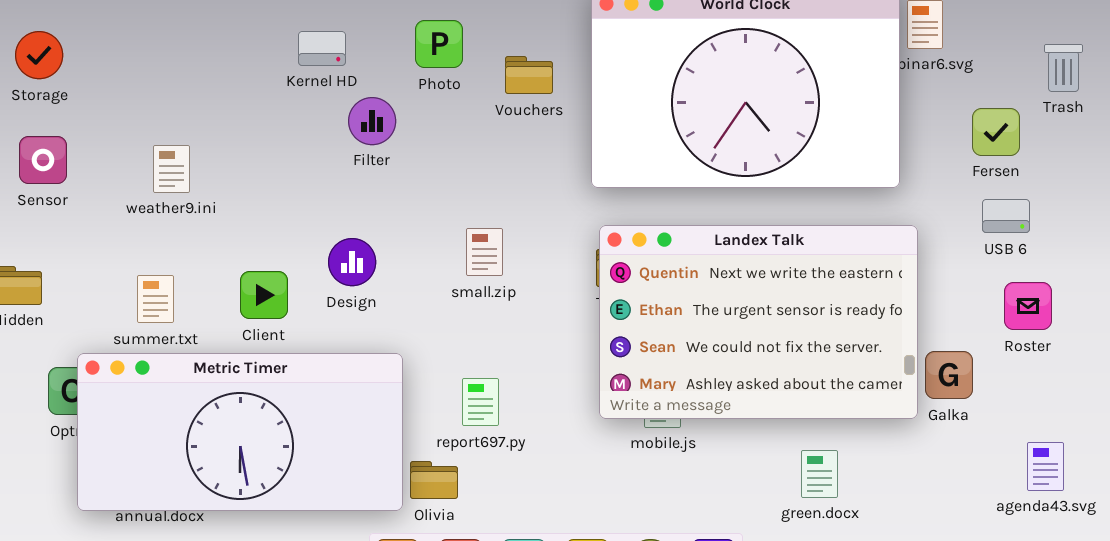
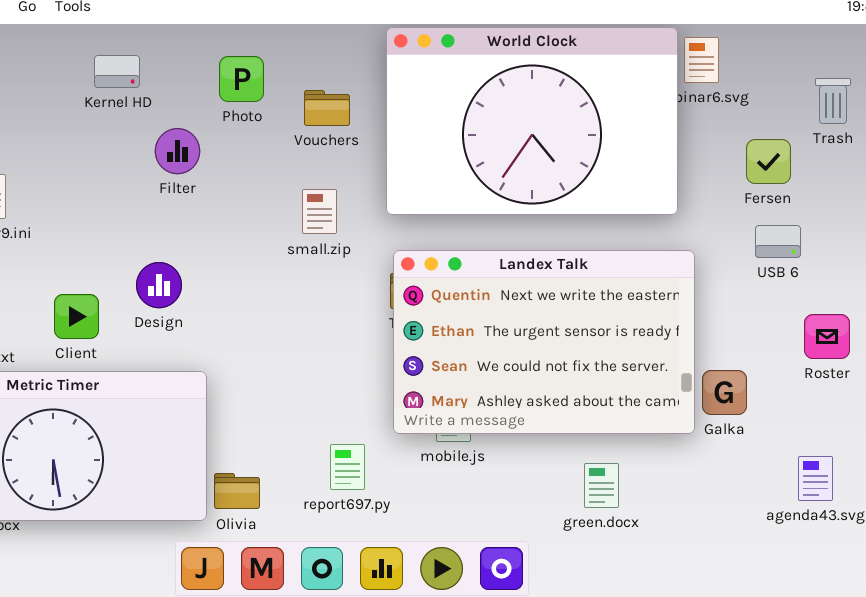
Kernel HD: [298,31,346,66] -> [94,55,140,88], moved
small.zip: [466,228,503,276] -> [302,189,337,234], moved
Roster: [1004,282,1052,330] -> [804,314,850,359], moved
report697.py: [462,378,499,426] -> [330,444,365,490], moved

